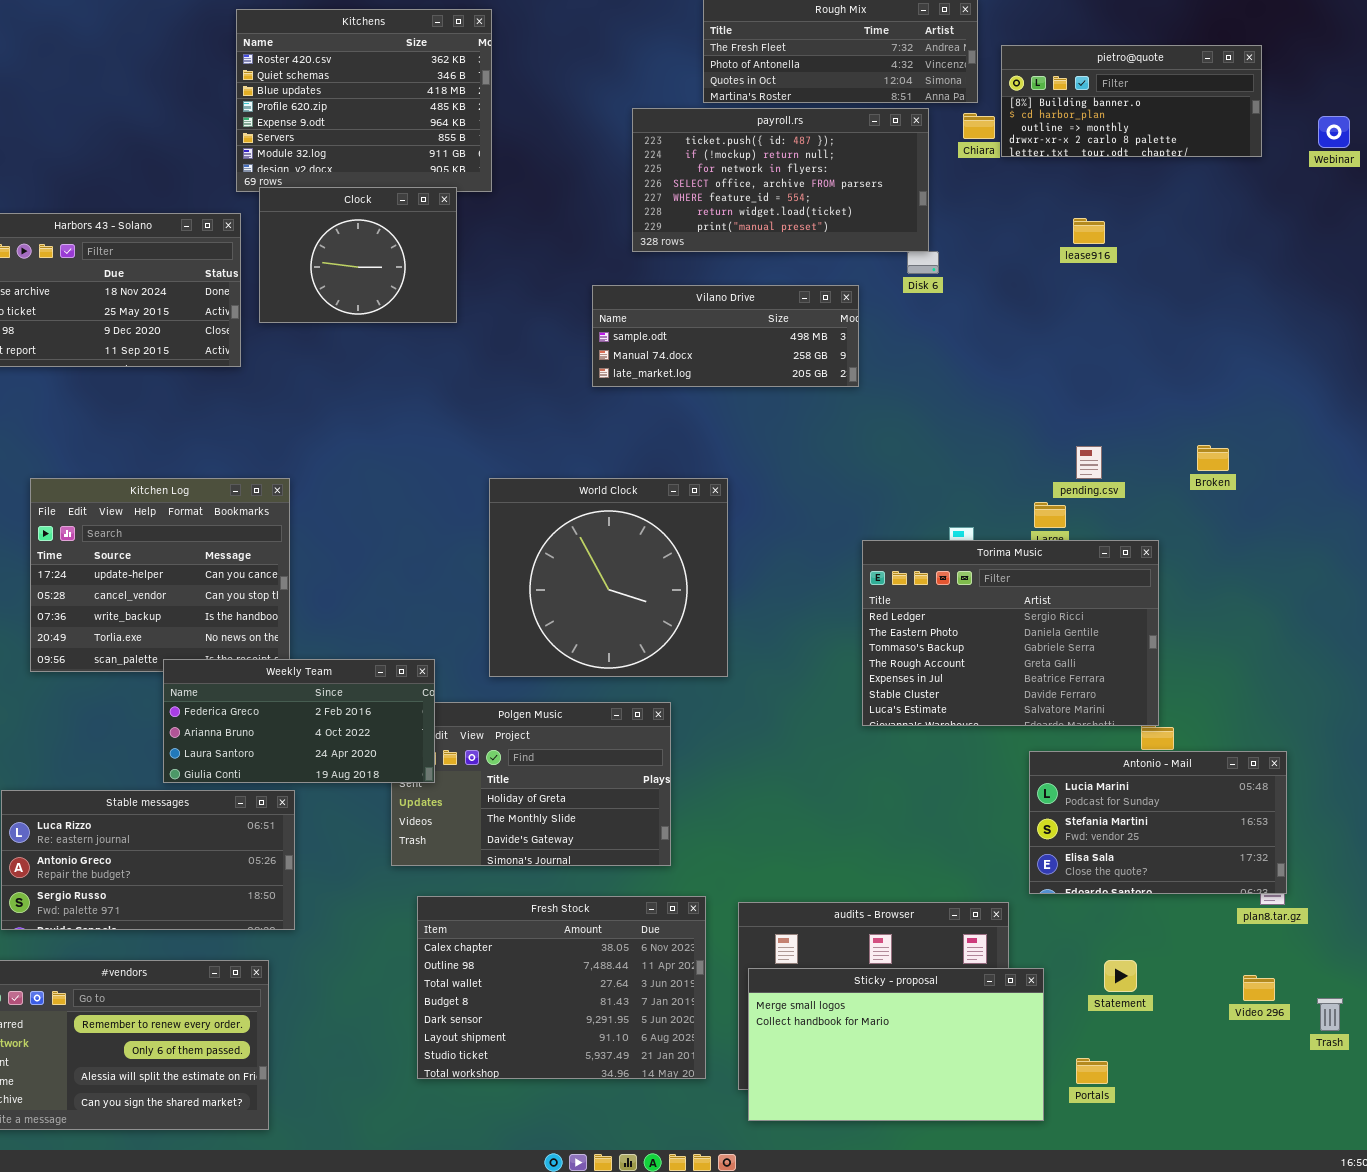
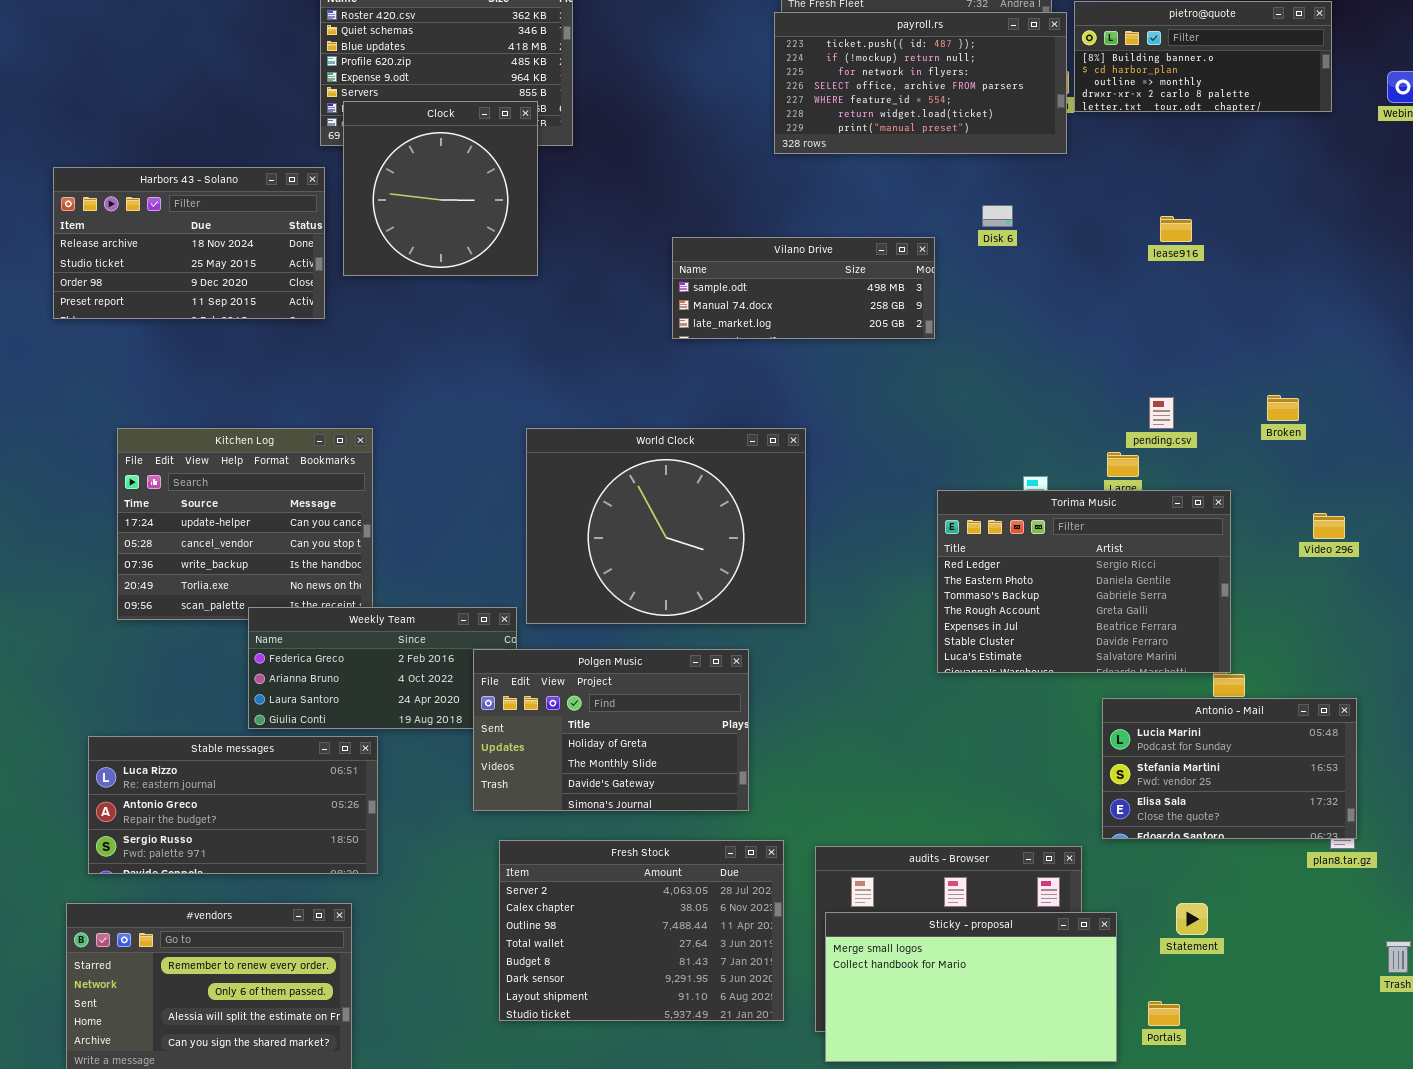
payroll.rs: [632,108,929,252] -> [774,12,1067,154], moved
Clock: [259,187,457,323] -> [343,101,538,276], resized
lease916: [1073,218,1105,244] -> [1160,216,1192,242], moved
World Clock: [489,478,728,677] -> [526,428,806,624], resized
Polgen Music: [391,702,671,866] -> [473,649,749,811], raised
Fresh Stock: [417,896,706,1079] -> [499,840,784,1021], scrolled up 1 row
Video 296: [1243,975,1275,1001] -> [1313,513,1345,539], moved

